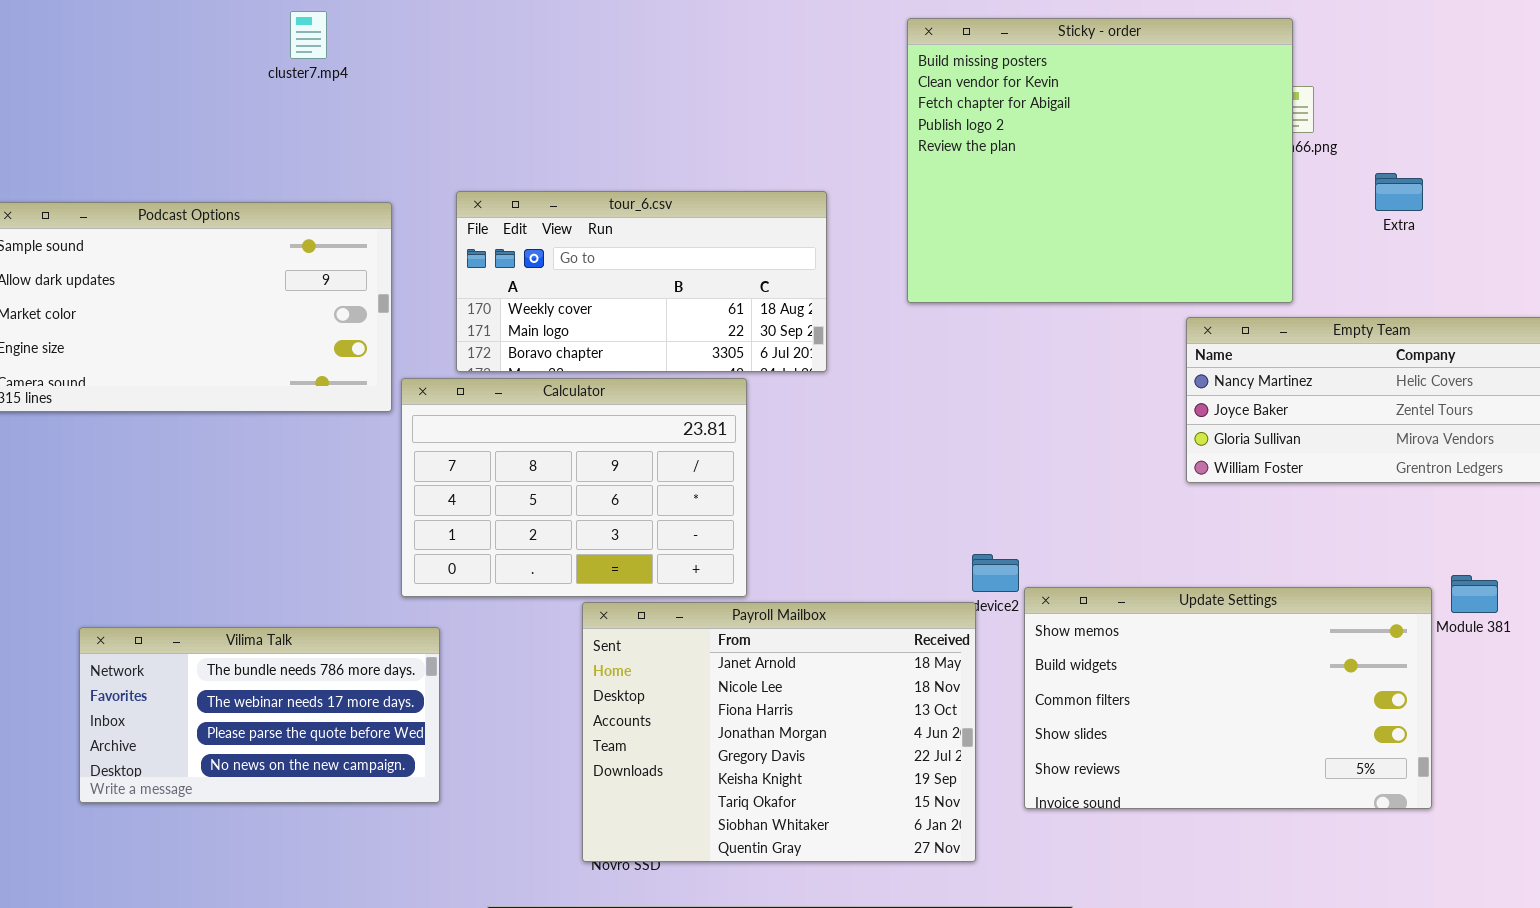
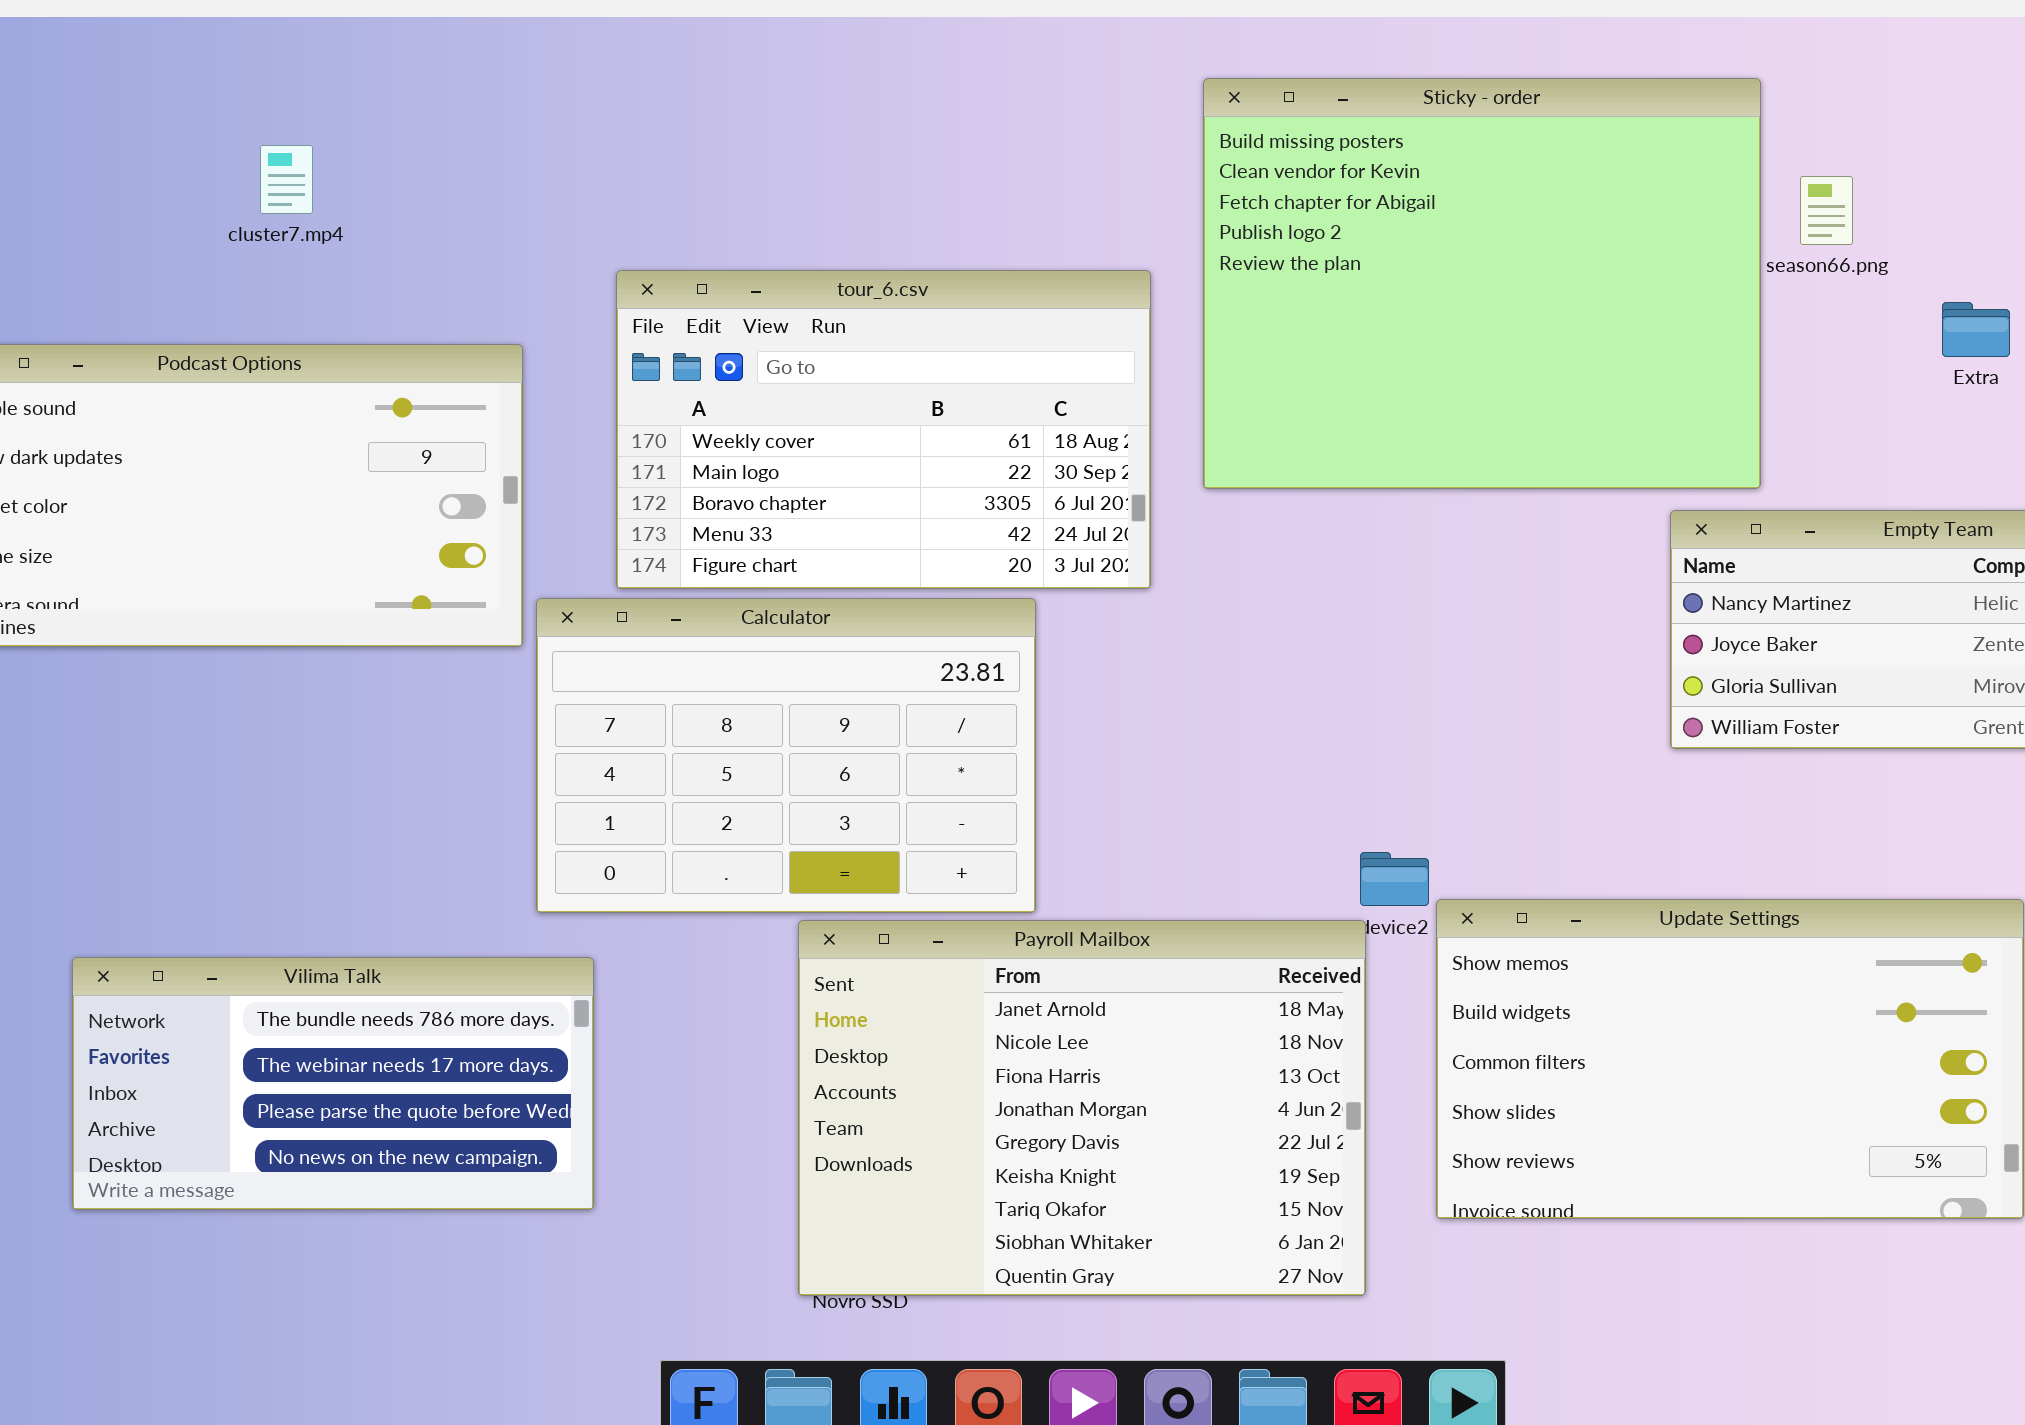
cluster7.mp4: [290,11,327,59] -> [260,145,313,214], moved
Sticky - order: [907,18,1293,303] -> [1203,78,1761,489], moved
tour_6.csv: [456,191,827,372] -> [616,270,1151,589], resized

